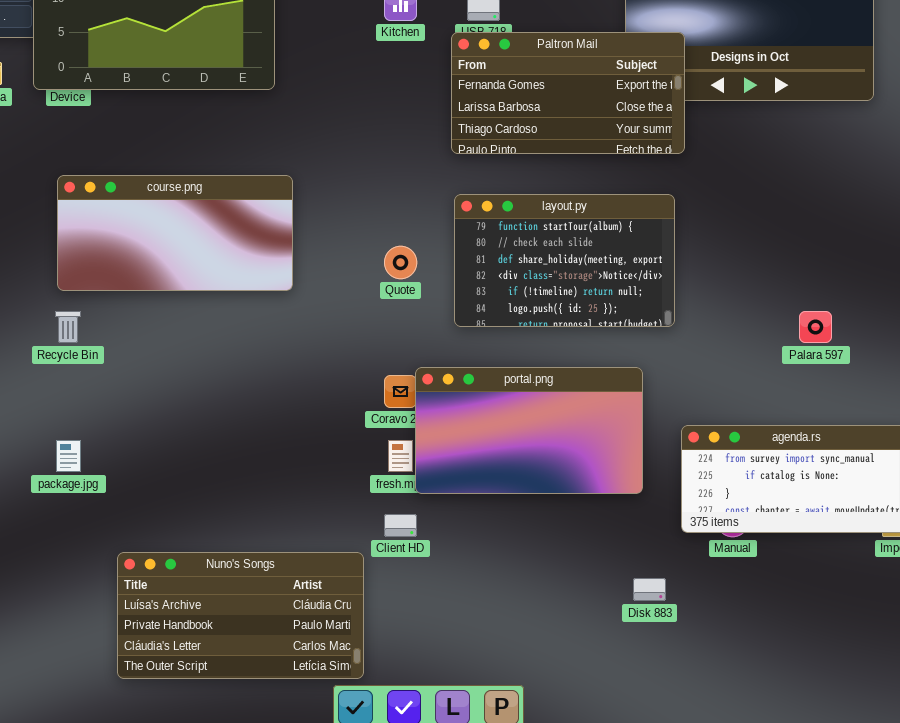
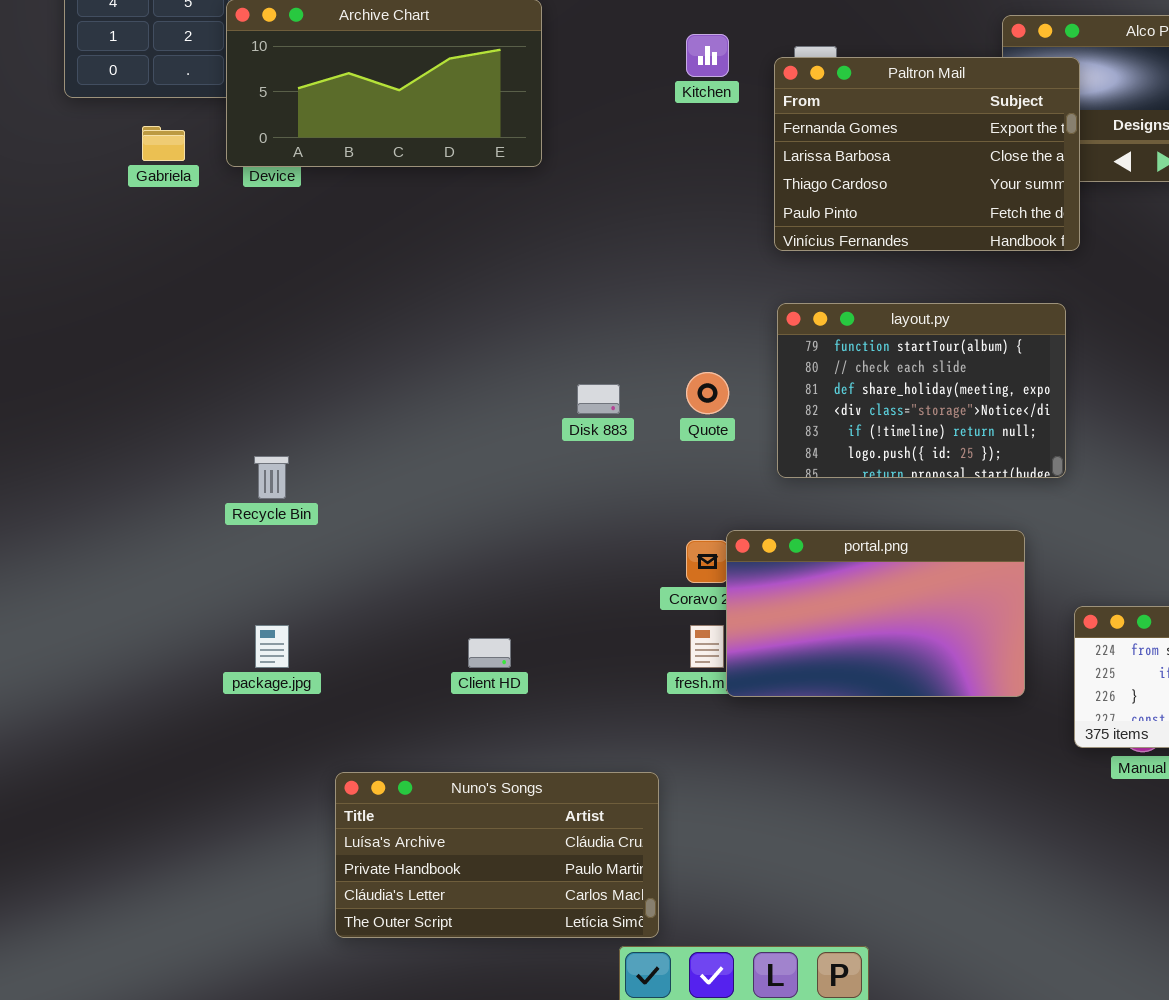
Paltron Mail: [451,32,685,154] -> [774,57,1080,251], resized
course.png: [57,175,293,291] -> none, closed
Client HD: [384,514,417,537] -> [468,638,511,668], moved
Disk 883: [633,578,666,601] -> [577,384,620,414], moved

